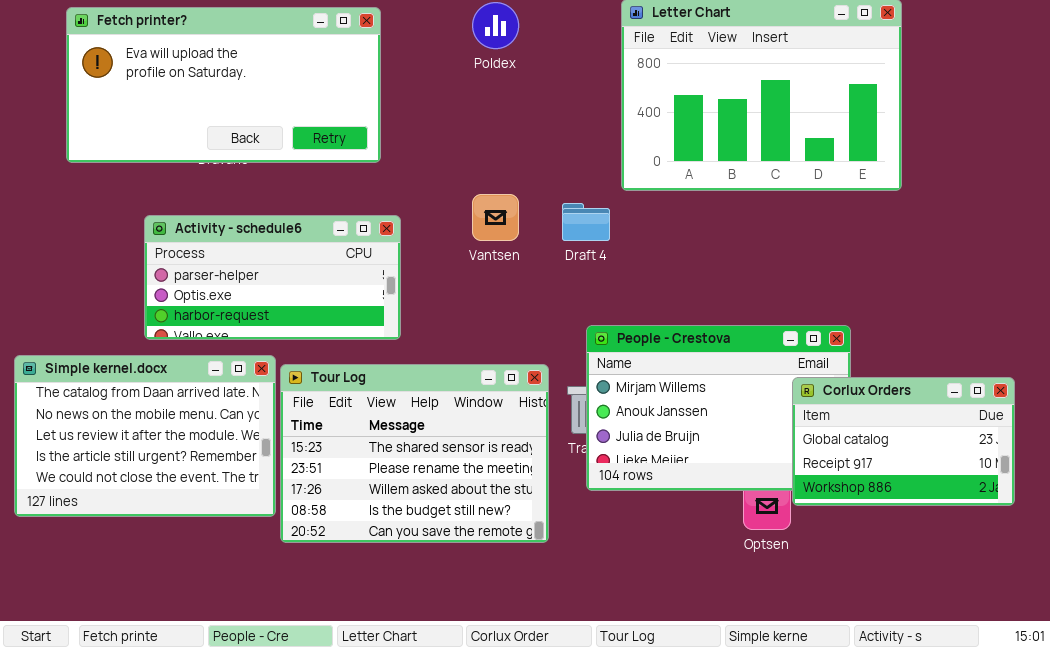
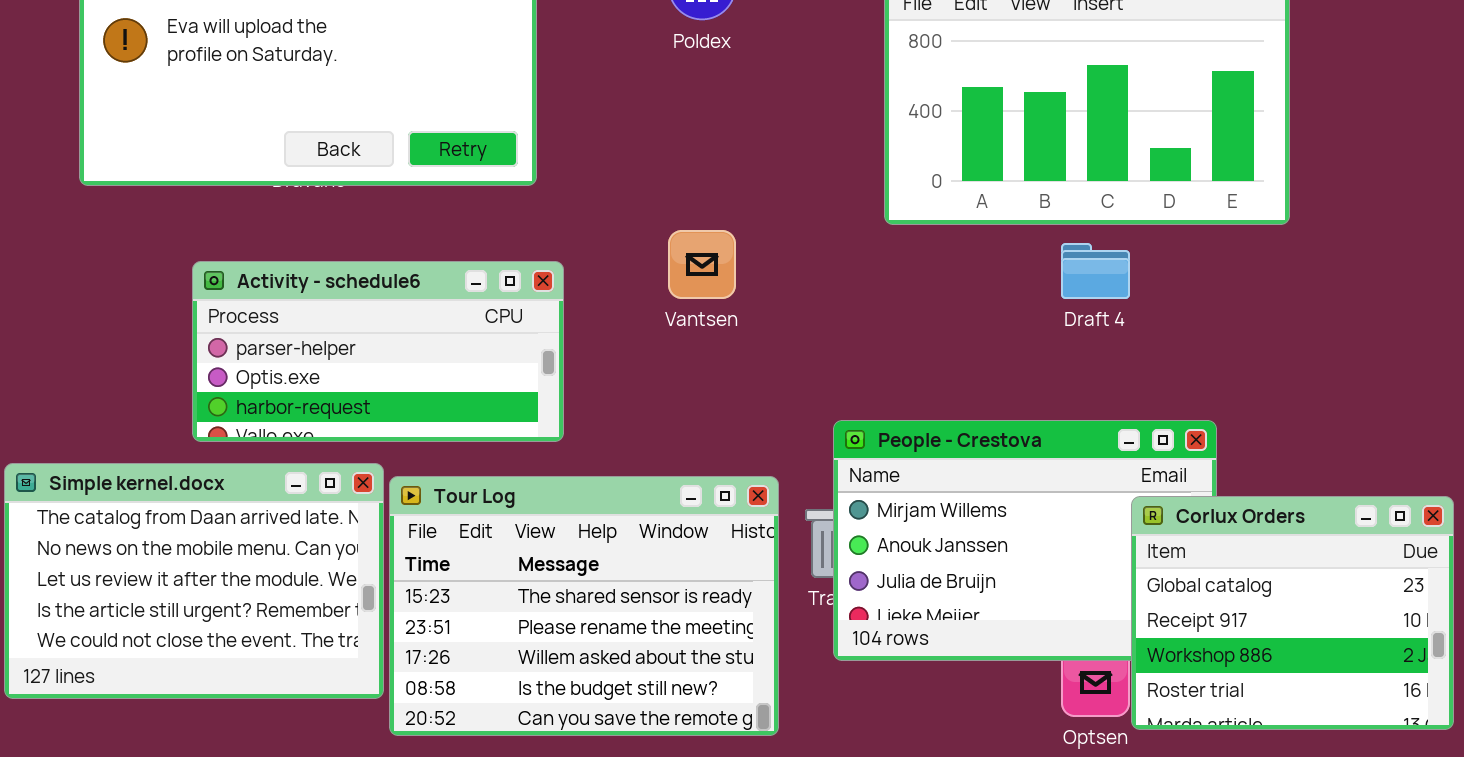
Draft 4: [562,203,610,241] -> [1061,243,1130,299], moved
Corlux Orders: [792,377,1015,506] -> [1131,496,1454,730], resized

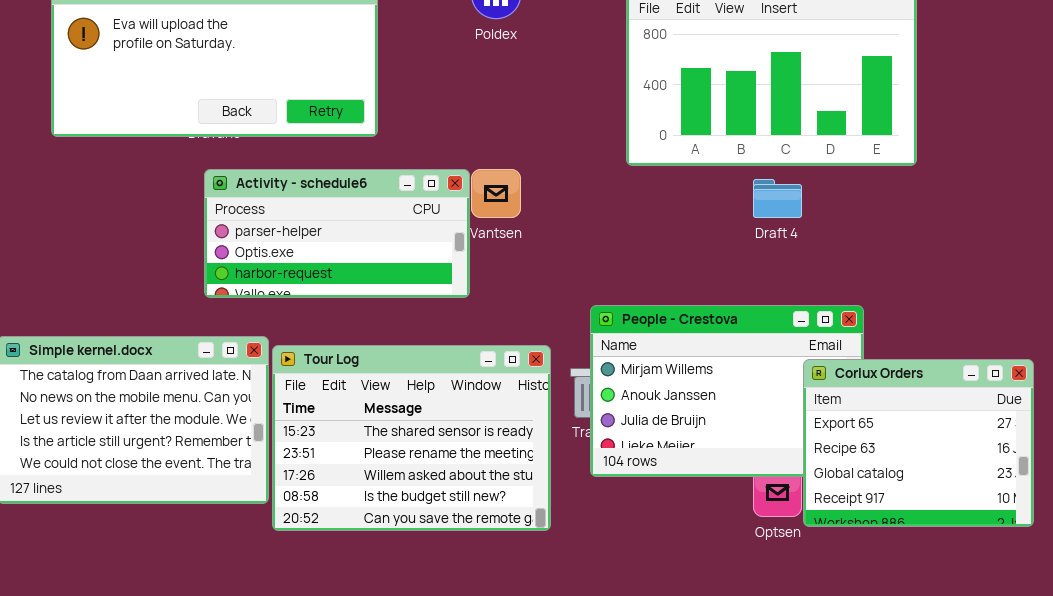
Activity - schedule6: [192,261,564,442] -> [204,169,470,298], moved
Corlux Orders: [1131,496,1454,730] -> [803,359,1034,527], scrolled up 2 rows

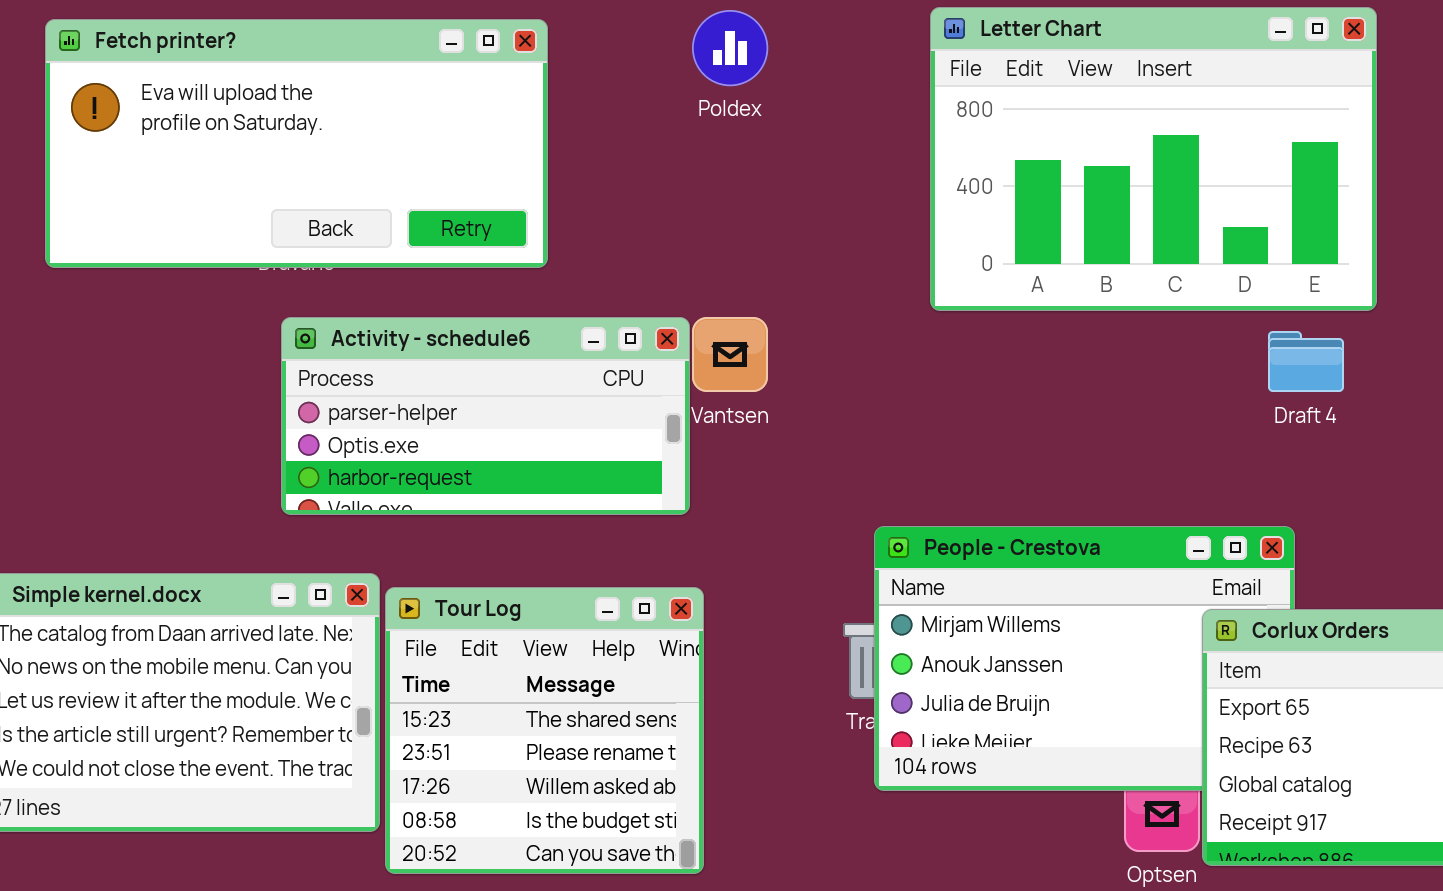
Draft 4: [753,179,802,218] -> [1268,331,1344,392], moved
Tour Log: [272,345,551,531] -> [385,587,704,874], resized

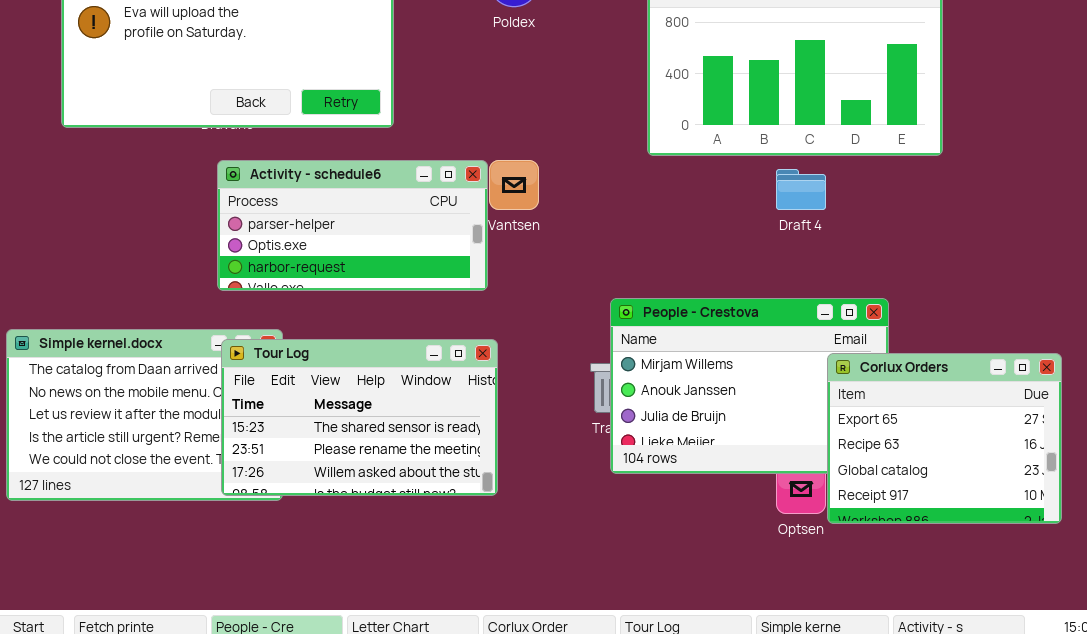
Draft 4: [1268,331,1344,392] -> [776,169,826,210], moved
Tour Log: [385,587,704,874] -> [221,339,498,496], resized

